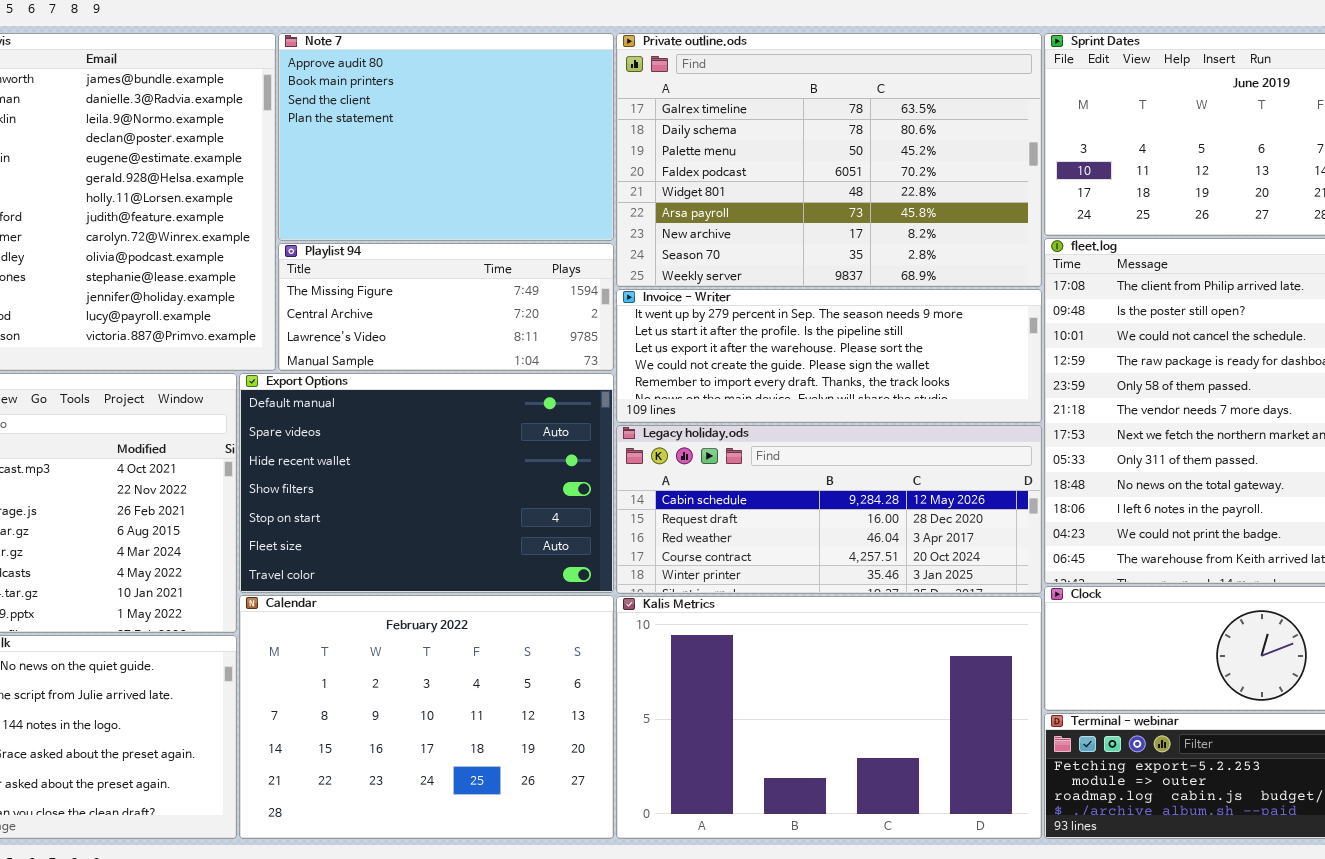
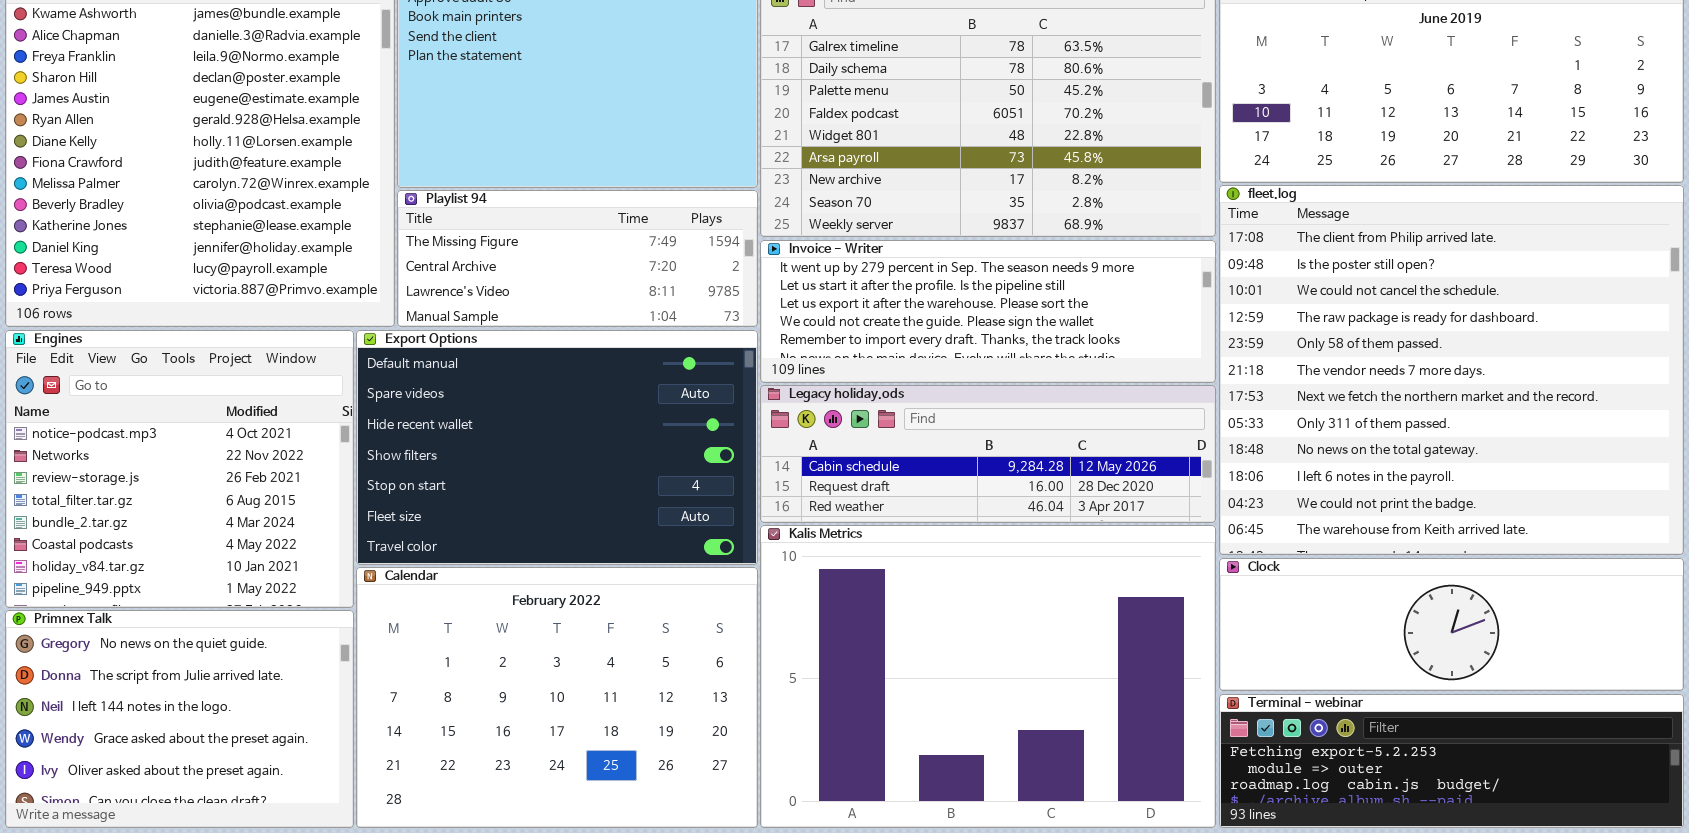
Legacy holiday.ods: [616,425,1042,594] -> [760,385,1216,523], resized
Kalis Metrics: [616,596,1042,839] -> [760,525,1216,828], resized

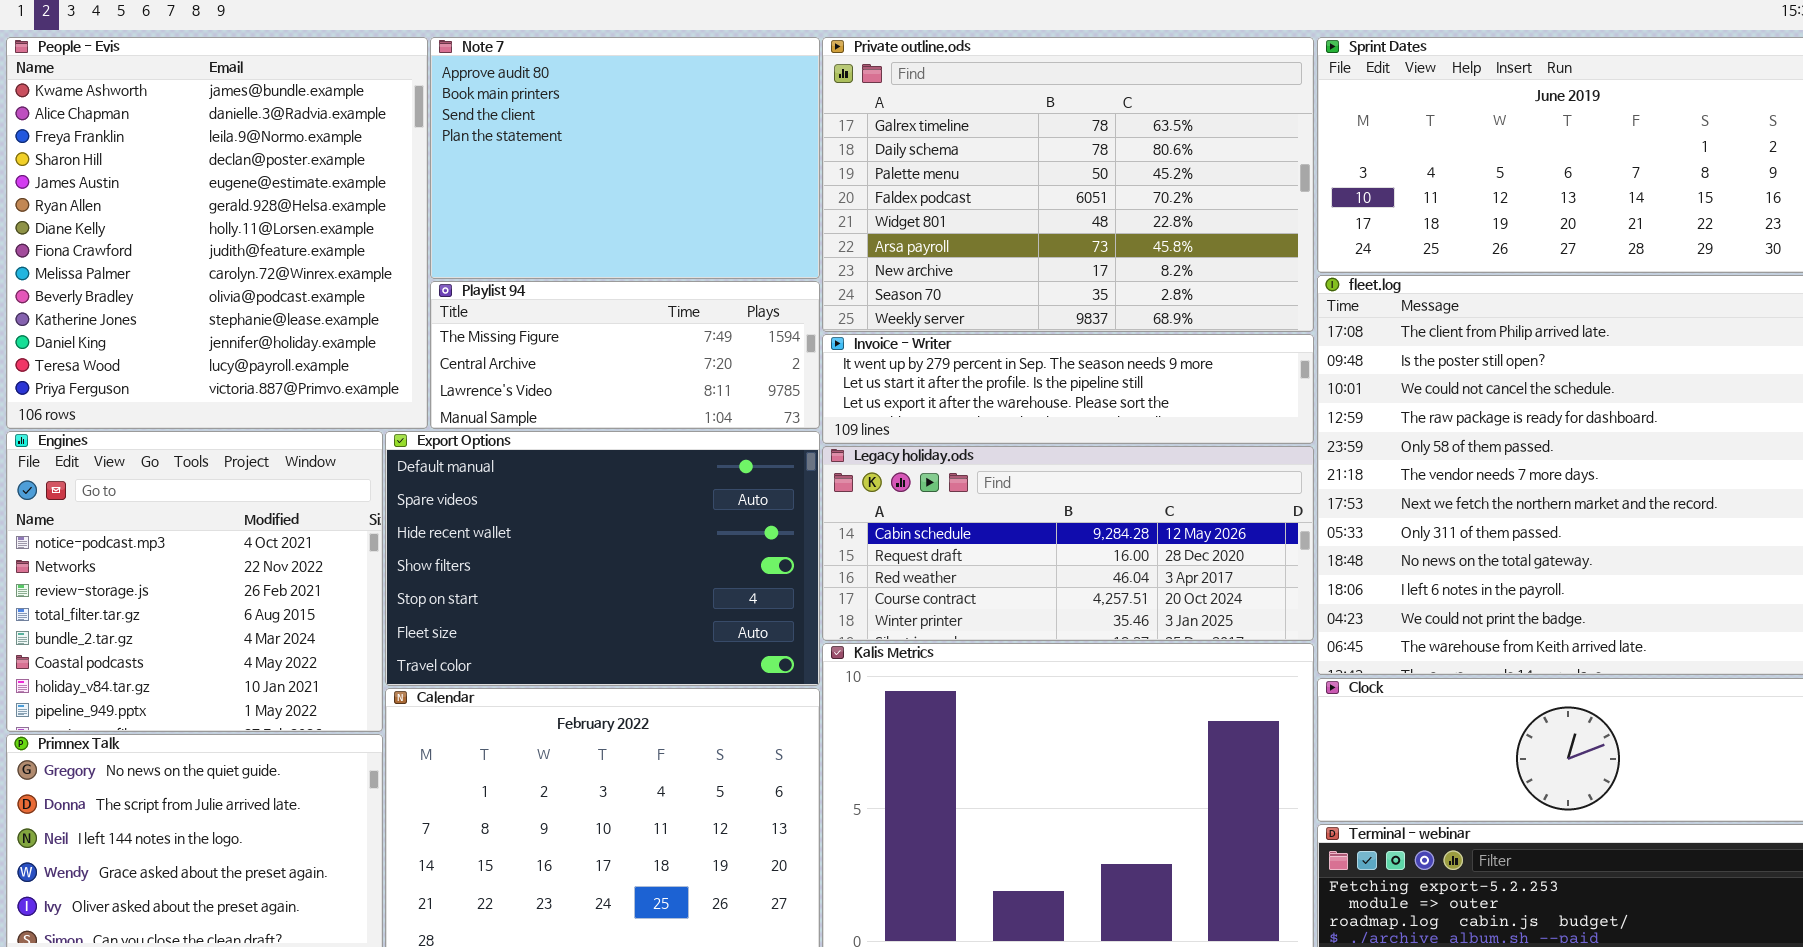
Invoice - Writer: [760,240,1216,383] -> [822,334,1314,444], resized
Legacy holiday.ods: [760,385,1216,523] -> [822,446,1314,641], resized

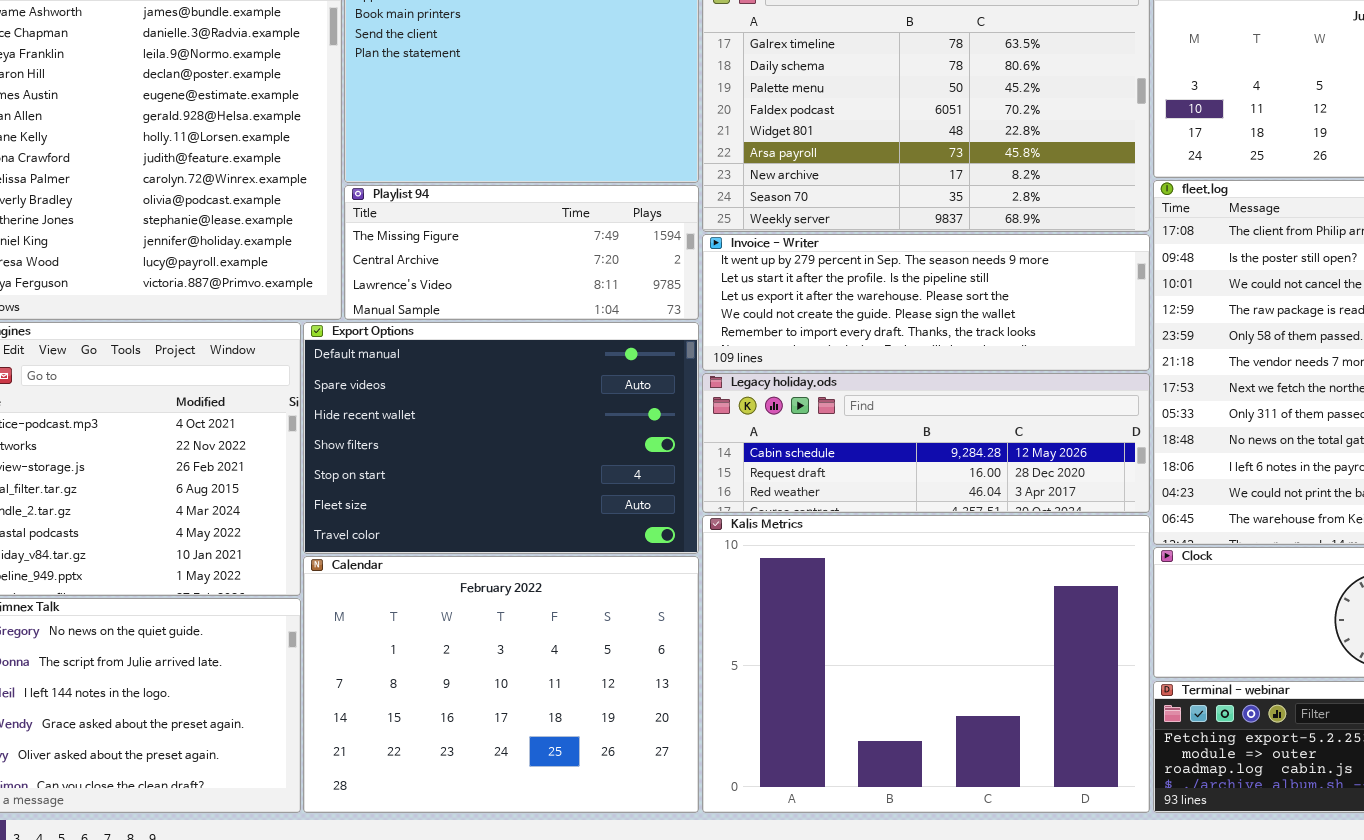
Invoice - Writer: [822,334,1314,444] -> [702,234,1150,371], resized
Legacy holiday.ods: [822,446,1314,641] -> [702,373,1150,513], resized

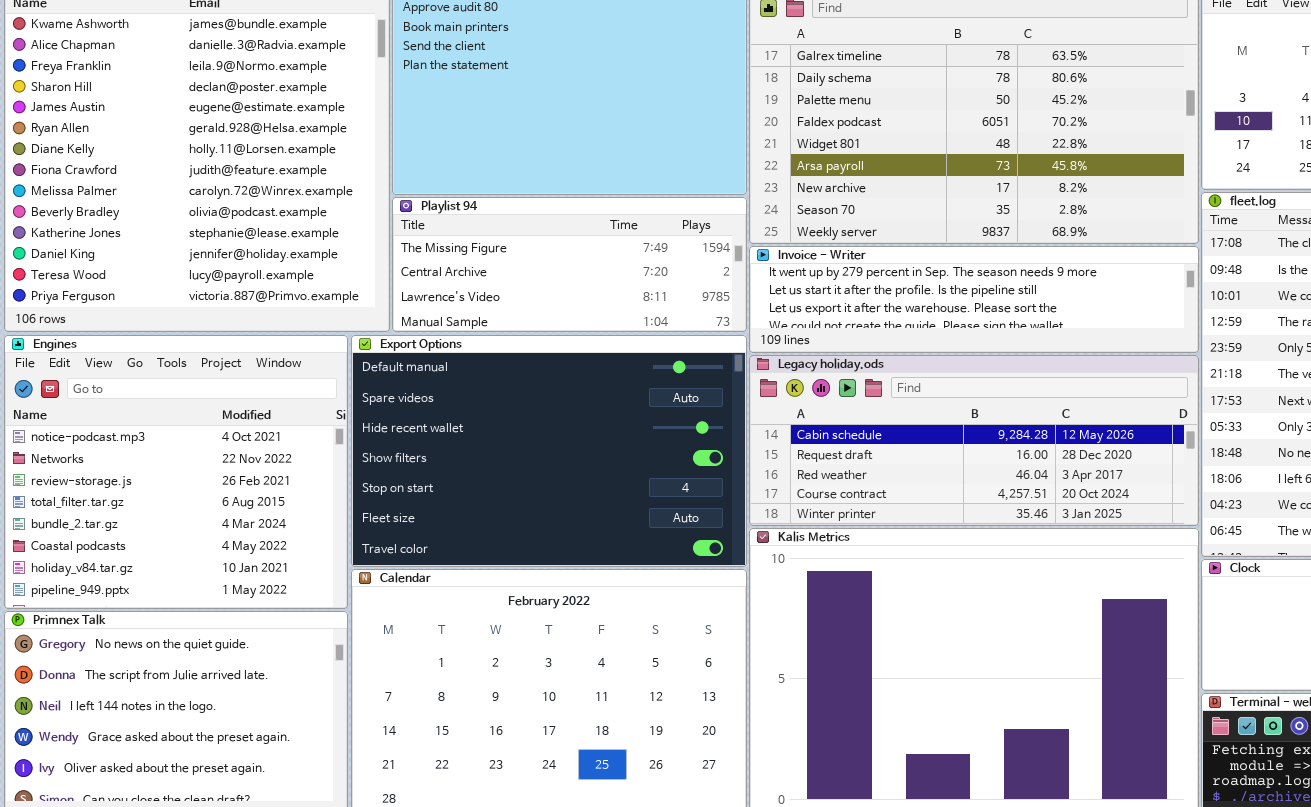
Invoice - Writer: [702,234,1150,371] -> [749,246,1199,353], resized
Legacy holiday.ods: [702,373,1150,513] -> [749,355,1199,526], resized

